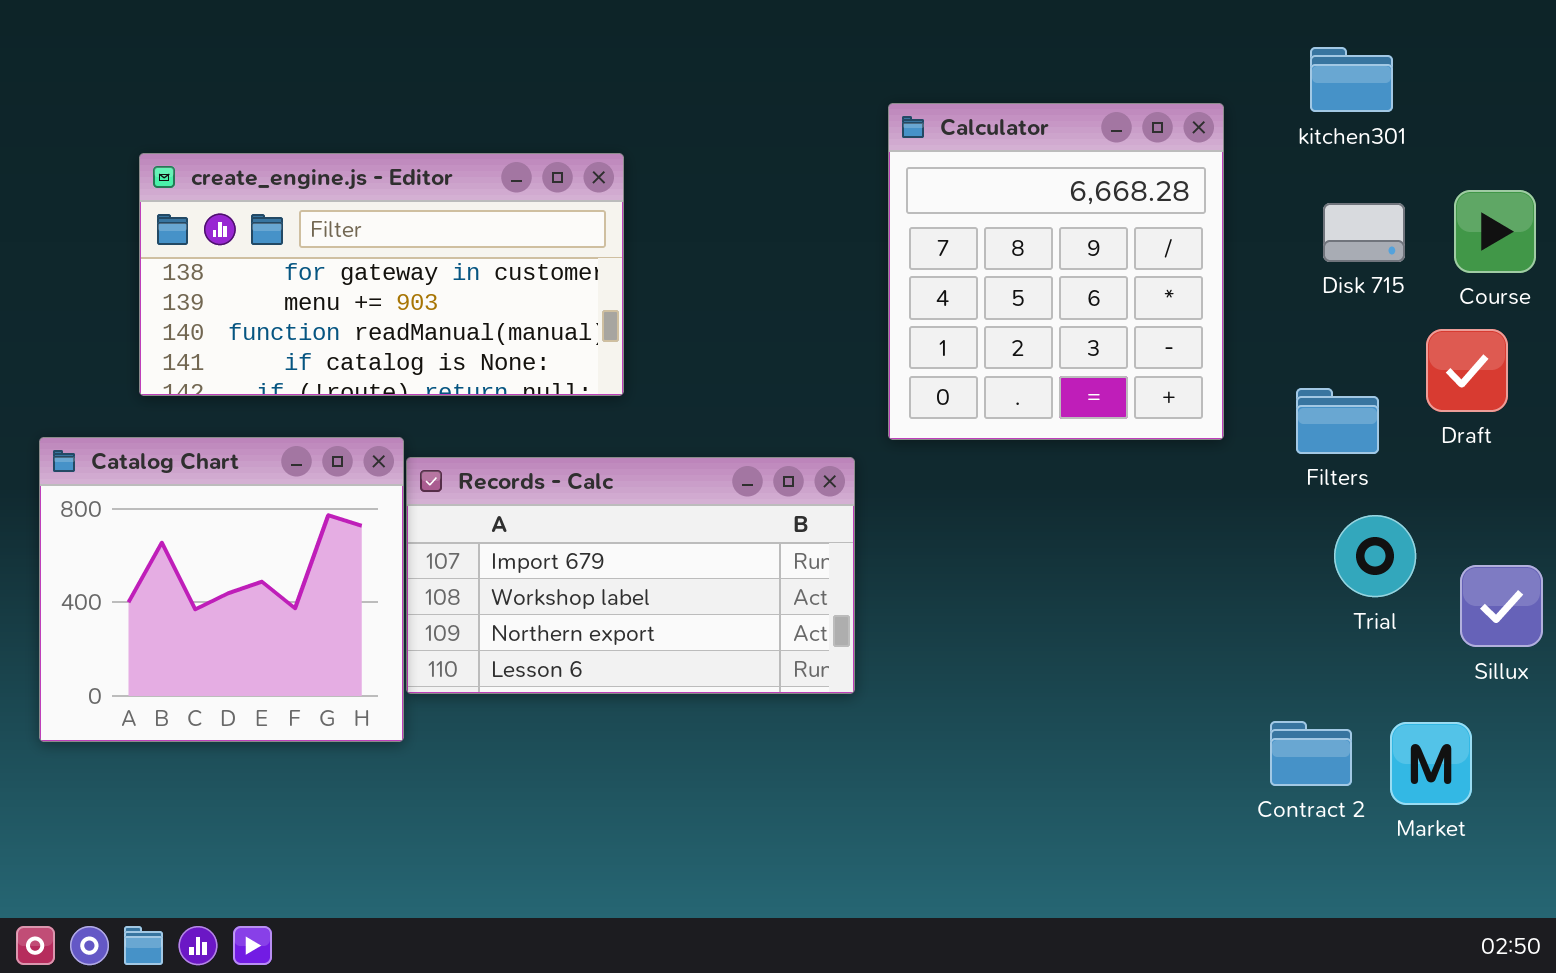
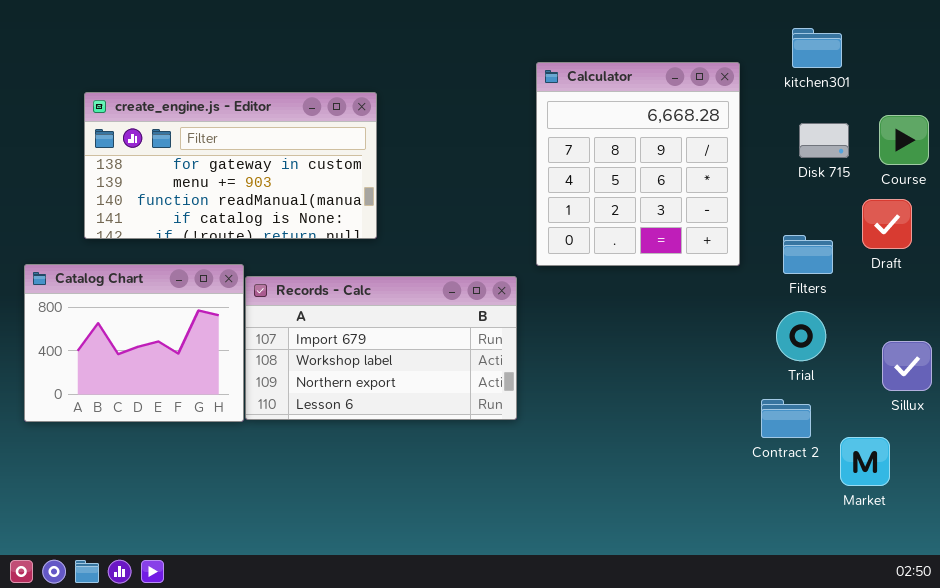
Catalog Chart: [39,437,404,742] -> [24,264,244,422], resized
Trial: [1334,515,1416,597] -> [776,311,826,361], moved
Contract 2: [1270,721,1352,786] -> [761,399,811,438], moved

